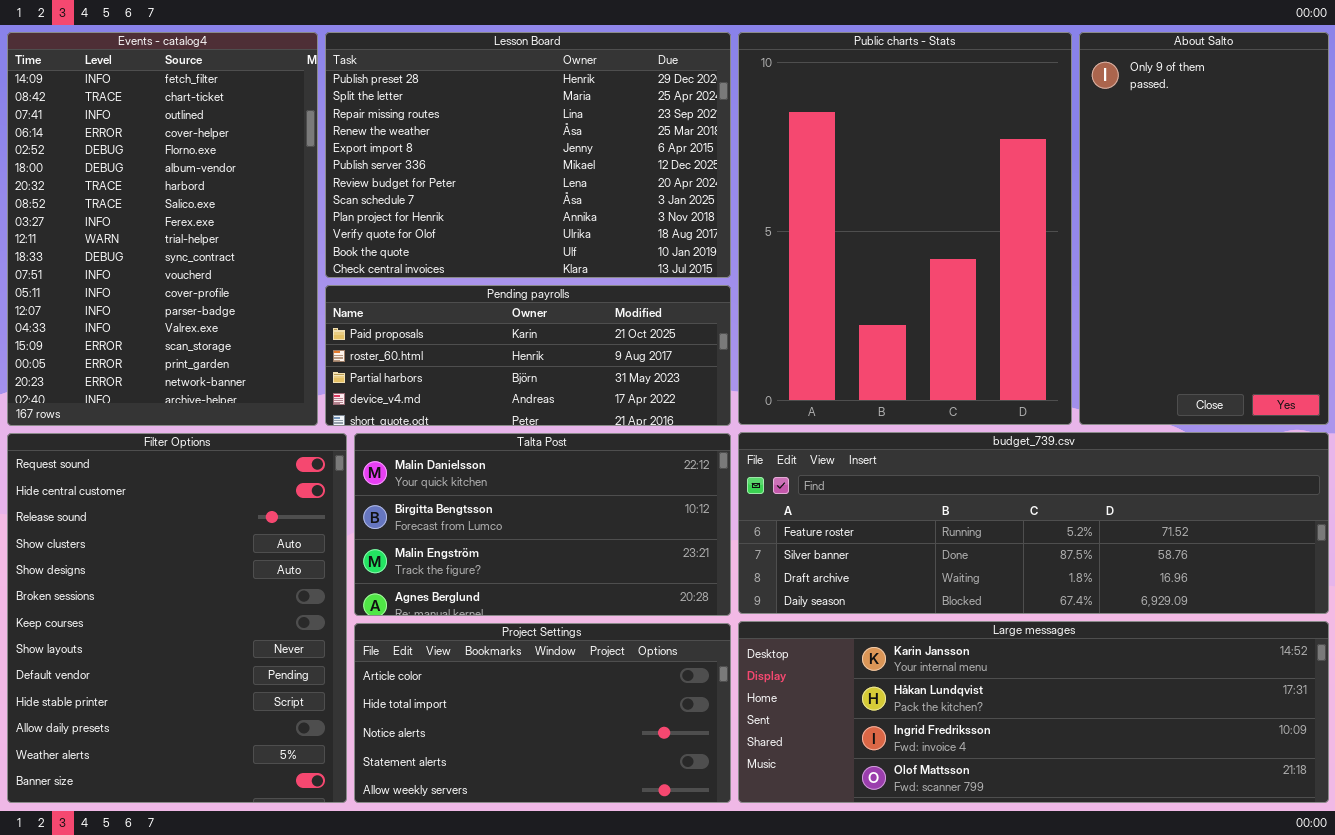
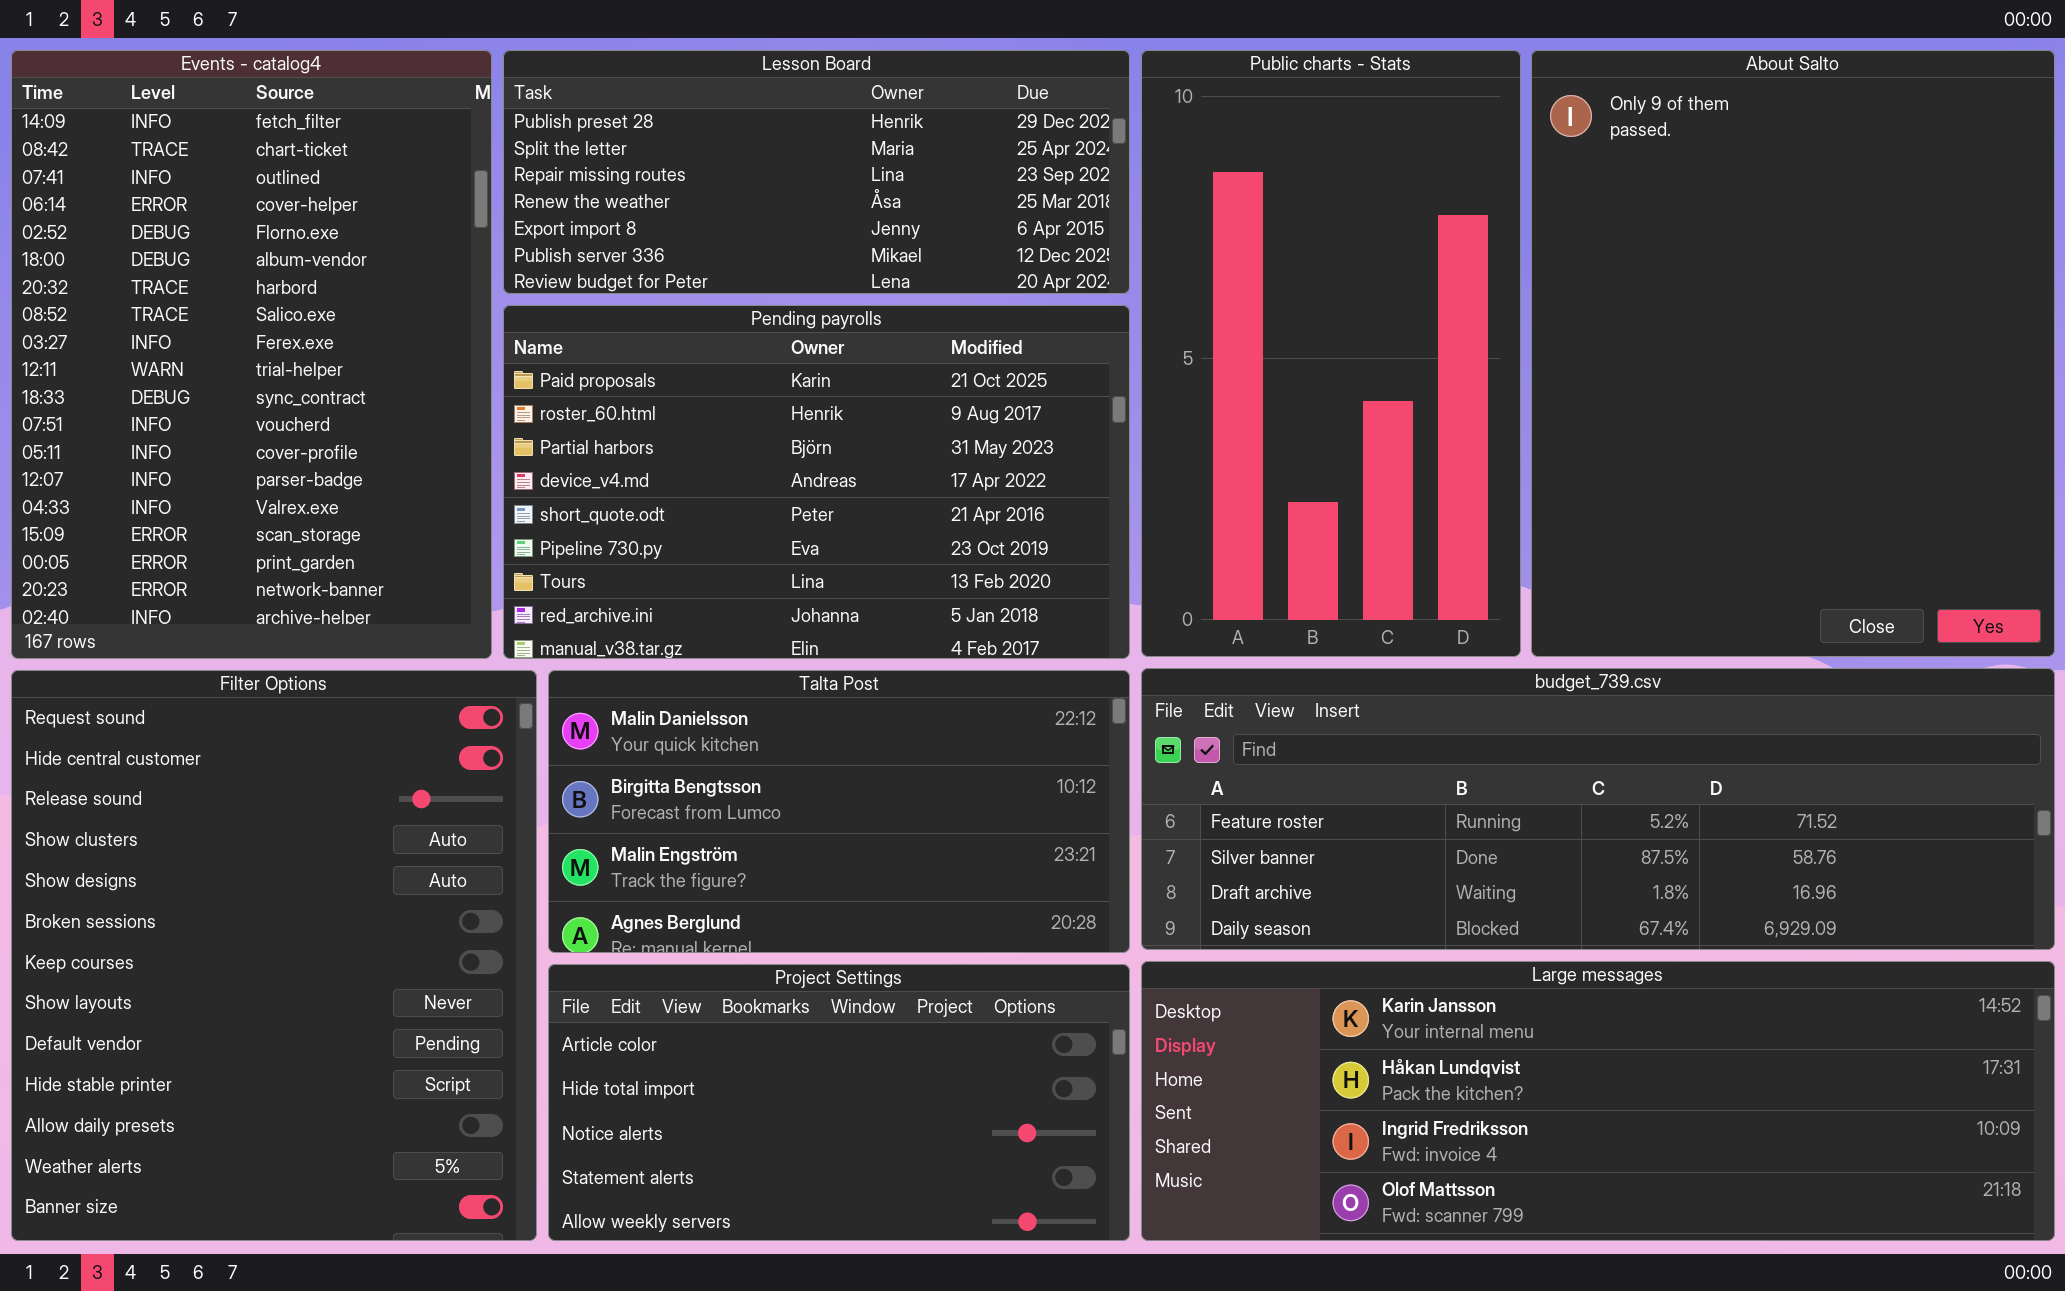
Lesson Board: [325,32,731,278] -> [503,50,1130,294], resized
Public charts - Stats: [738,32,1072,425] -> [1141,50,1521,657], resized
About Salto: [1079,32,1329,425] -> [1531,50,2055,657], resized
Pending payrolls: [325,285,731,426] -> [503,305,1130,659], resized

